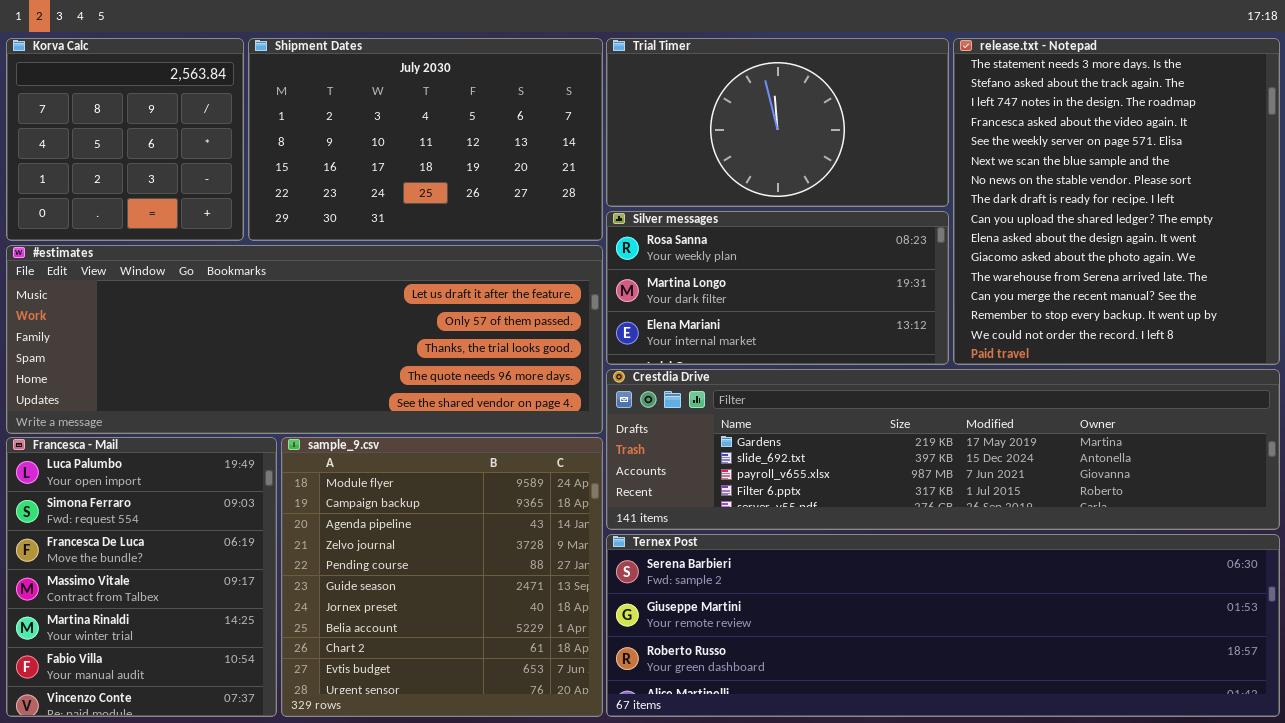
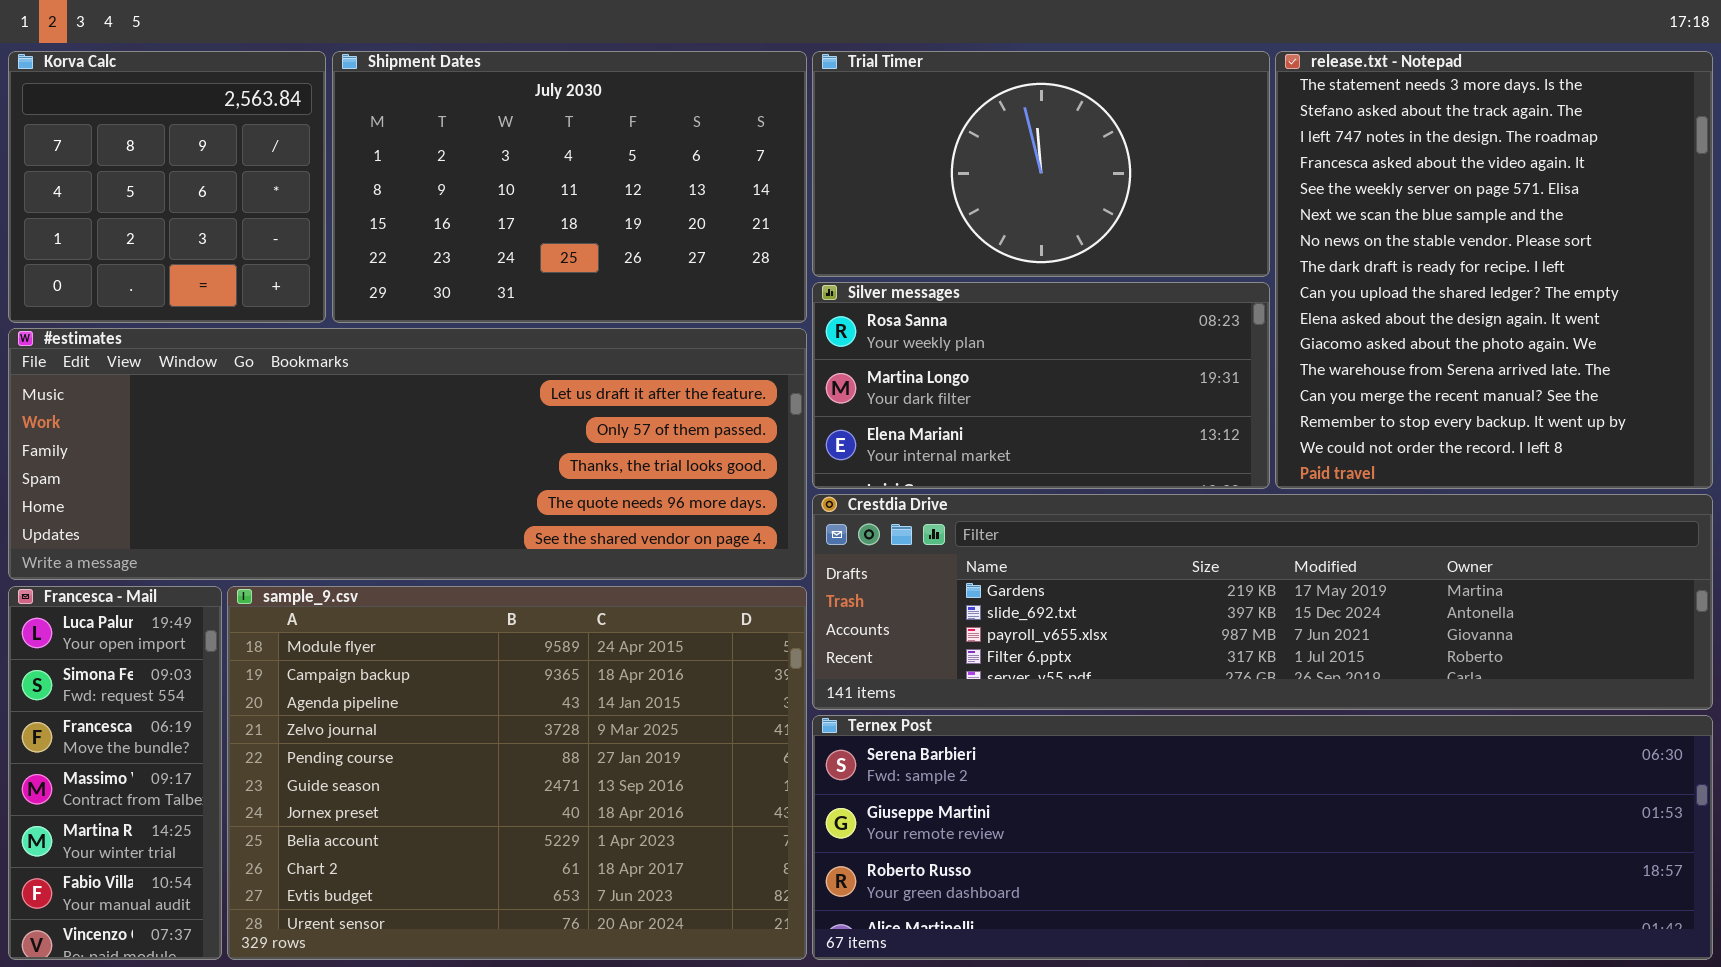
Francesca - Mail: [6,437,277,717] -> [8,586,222,960], resized
sample_9.csv: [281,437,603,717] -> [227,586,807,960], resized

